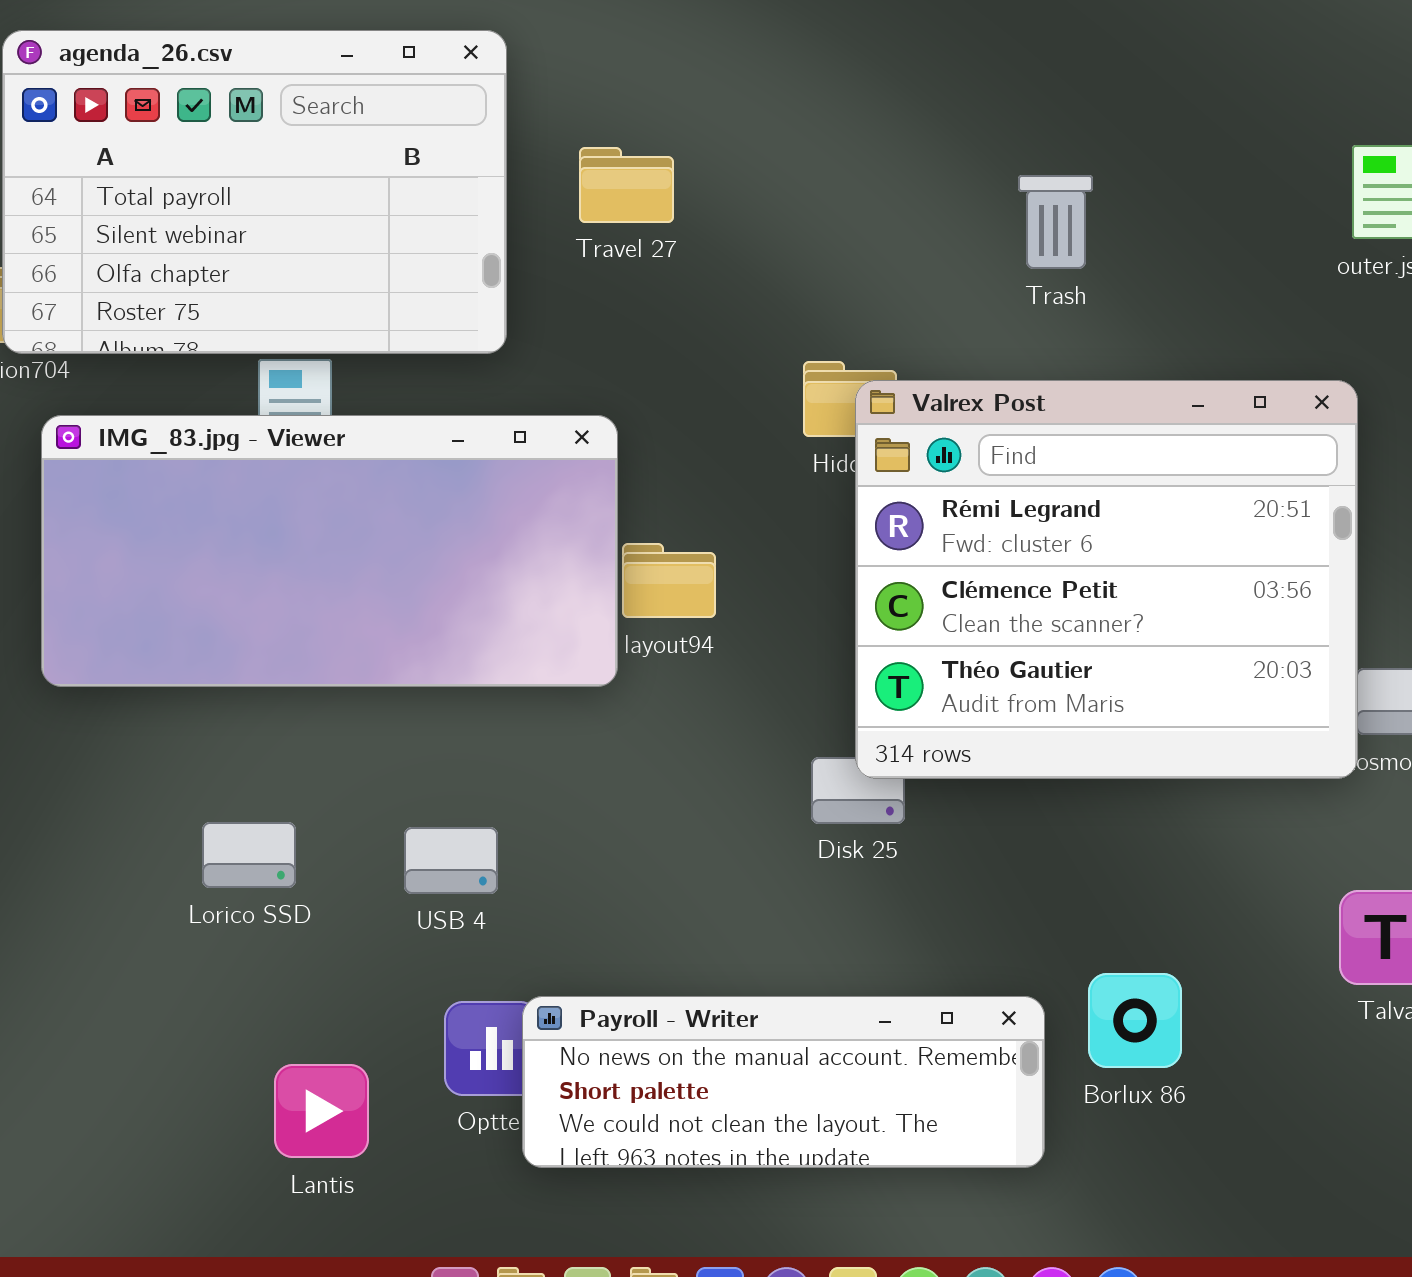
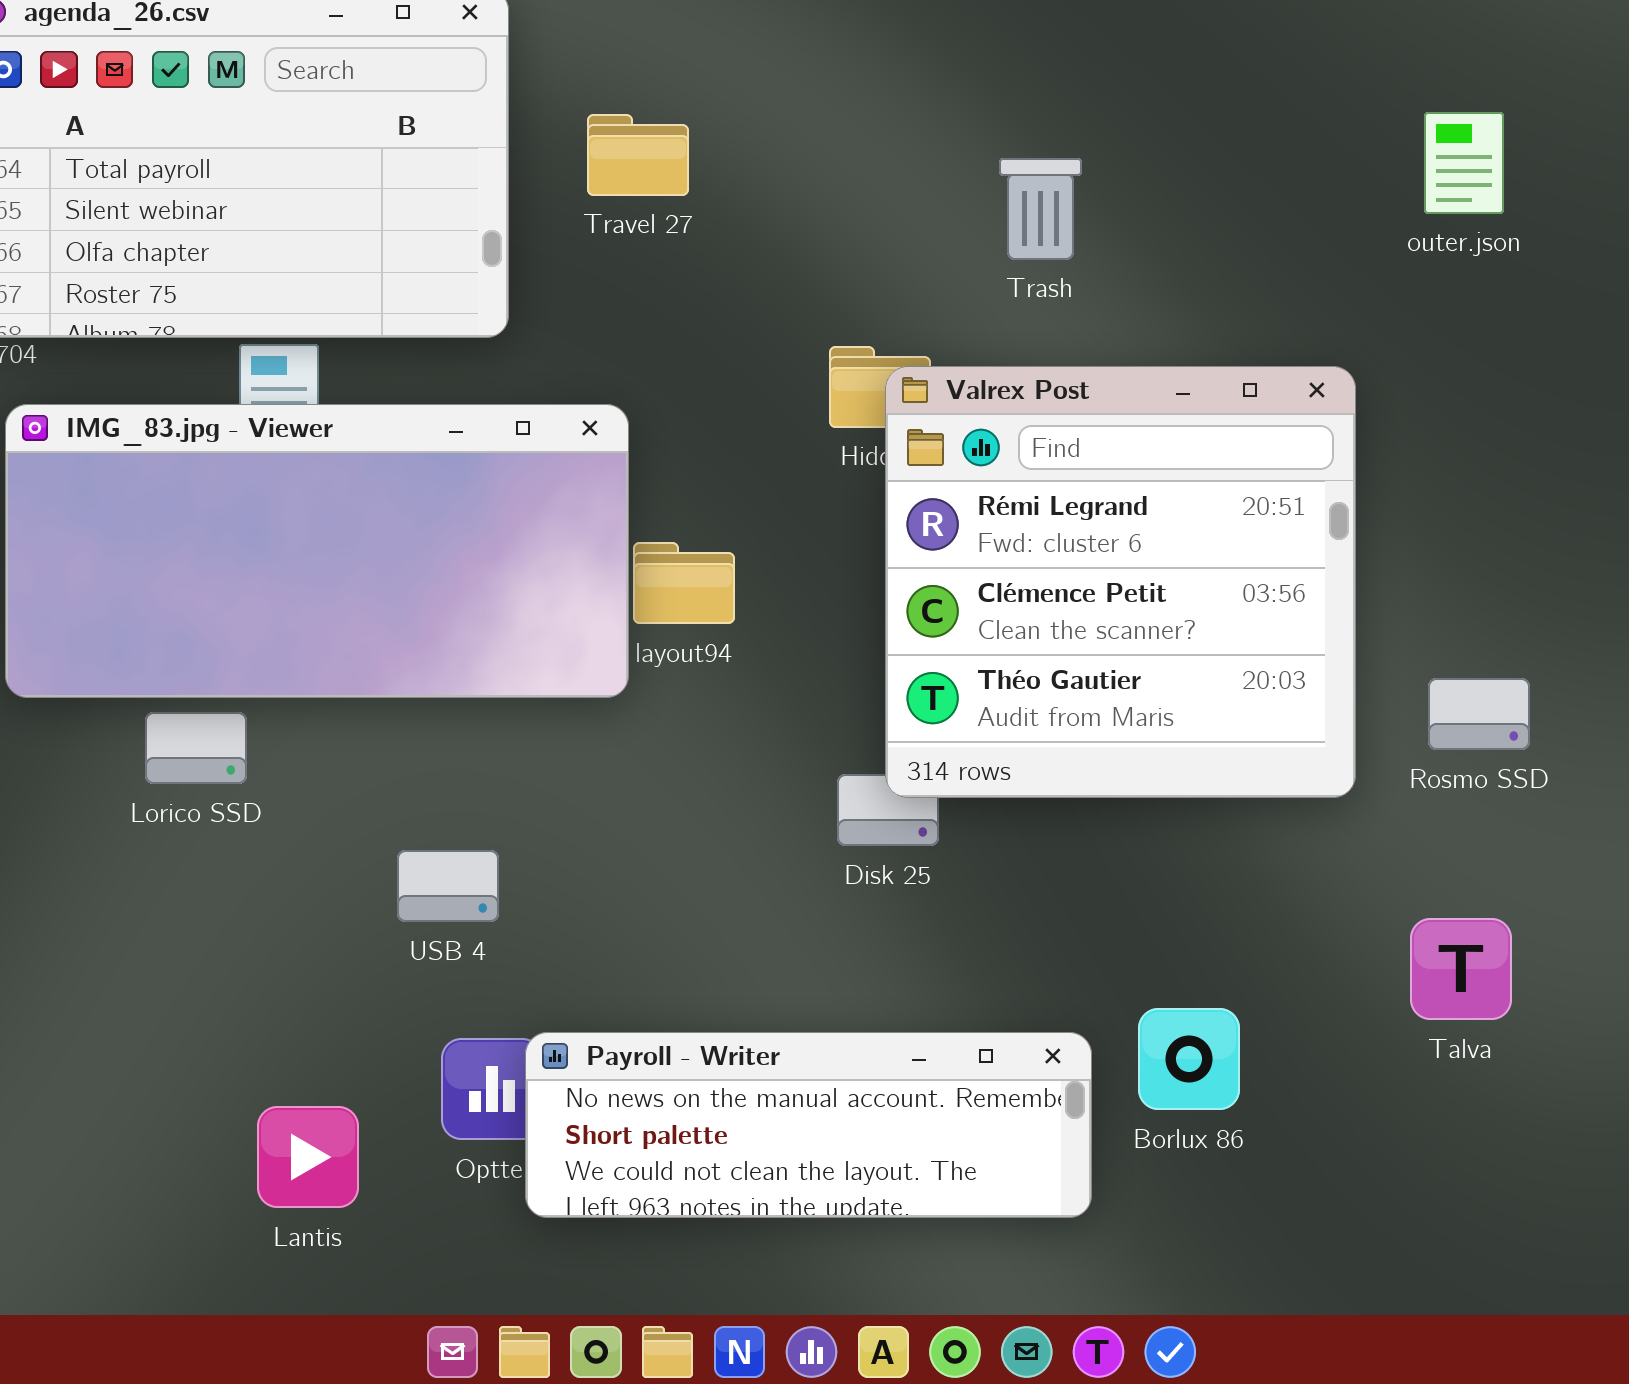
Trash: [1018,175,1093,269] -> [999,158,1082,260], moved
Valrex Post: [855,380,1358,779] -> [885,366,1356,798], resized
Lorico SSD: [202,822,296,888] -> [145,712,247,784], moved

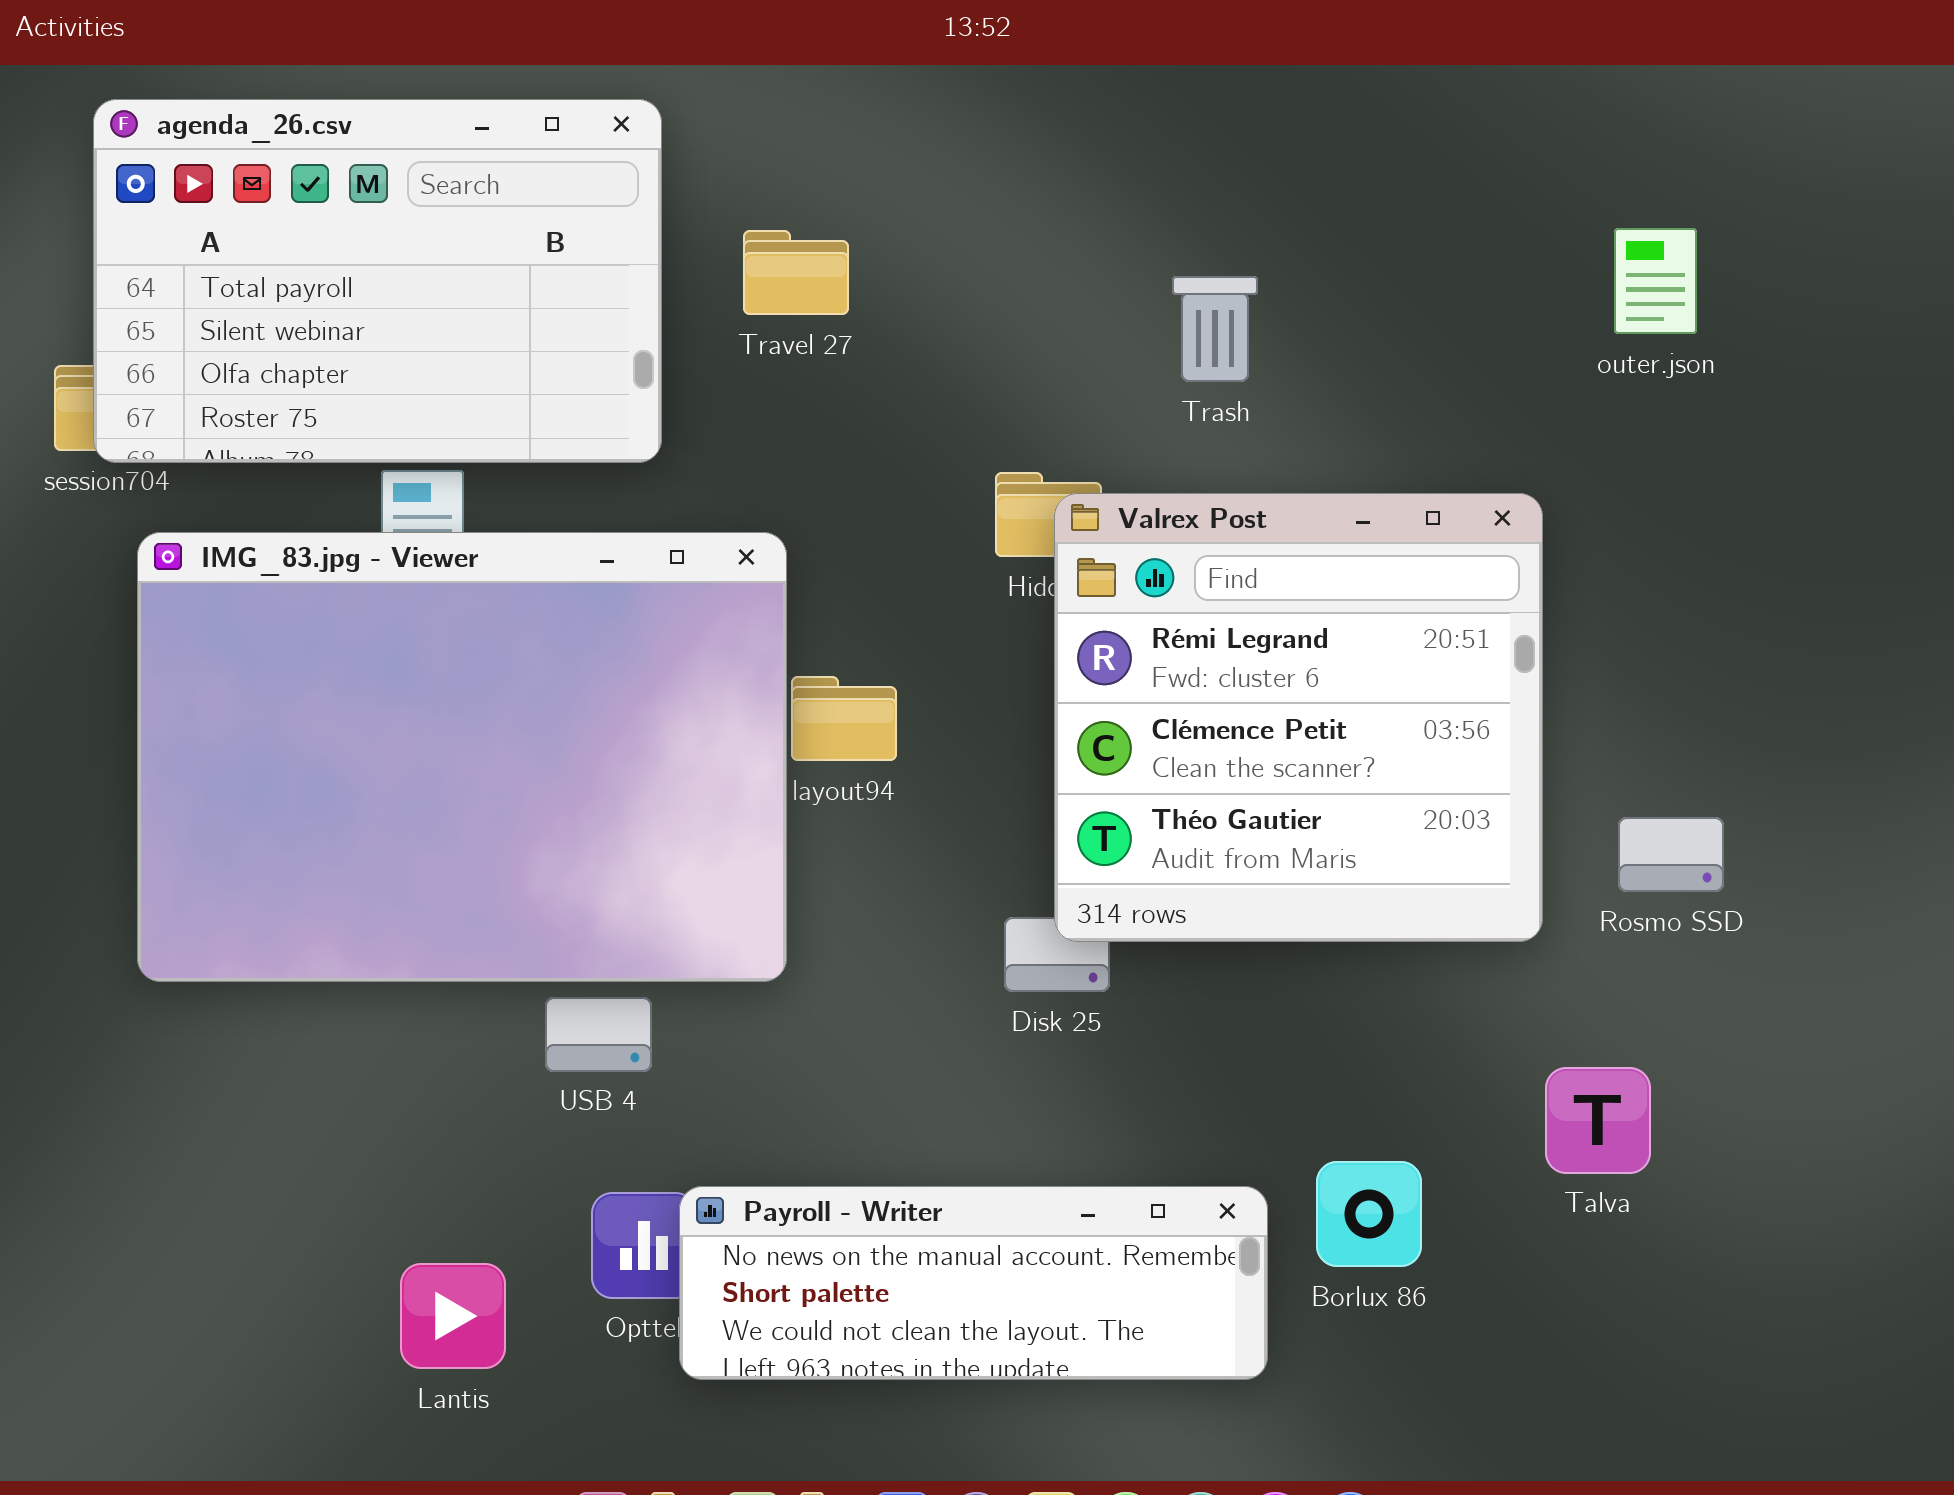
IMG_83.jpg - Viewer: [5,404,629,698] -> [137,532,787,982], resized
Talva: [1410,918,1512,1020] -> [1545,1067,1651,1174], moved

